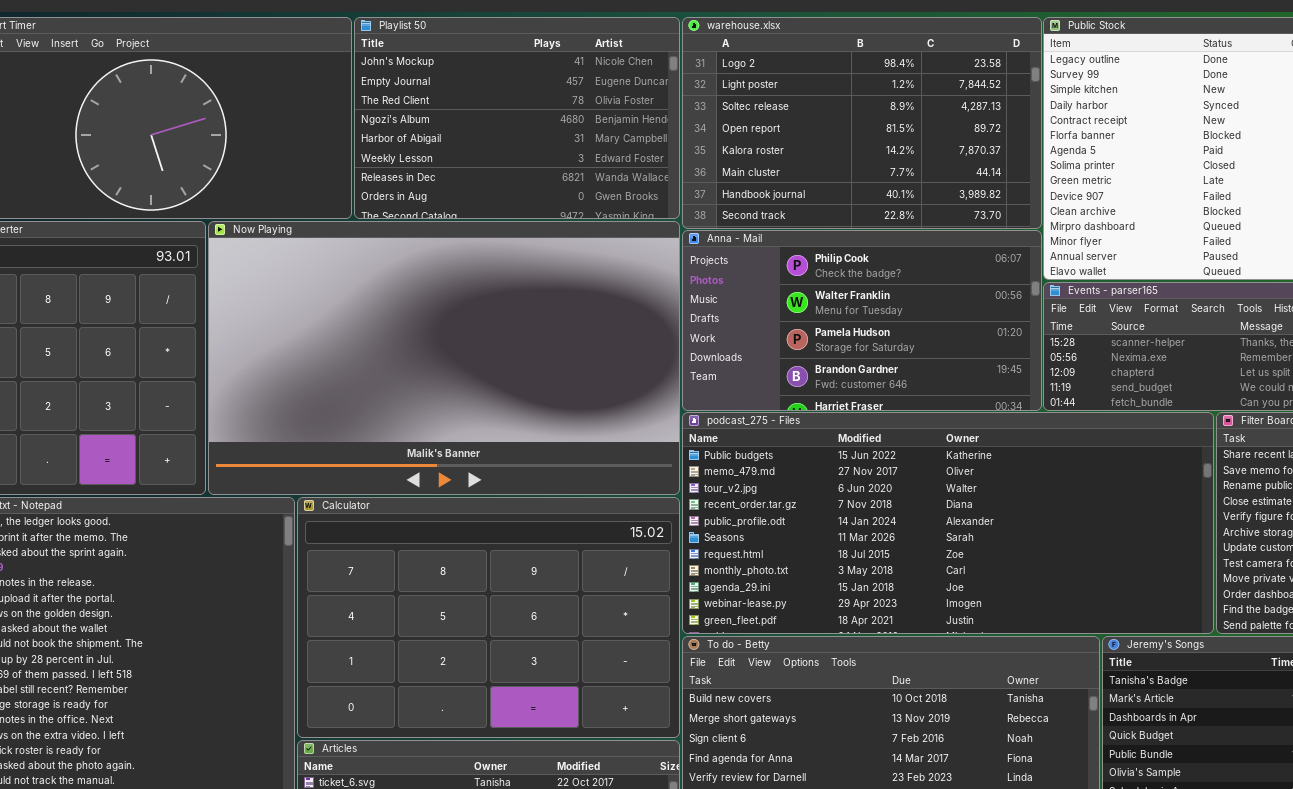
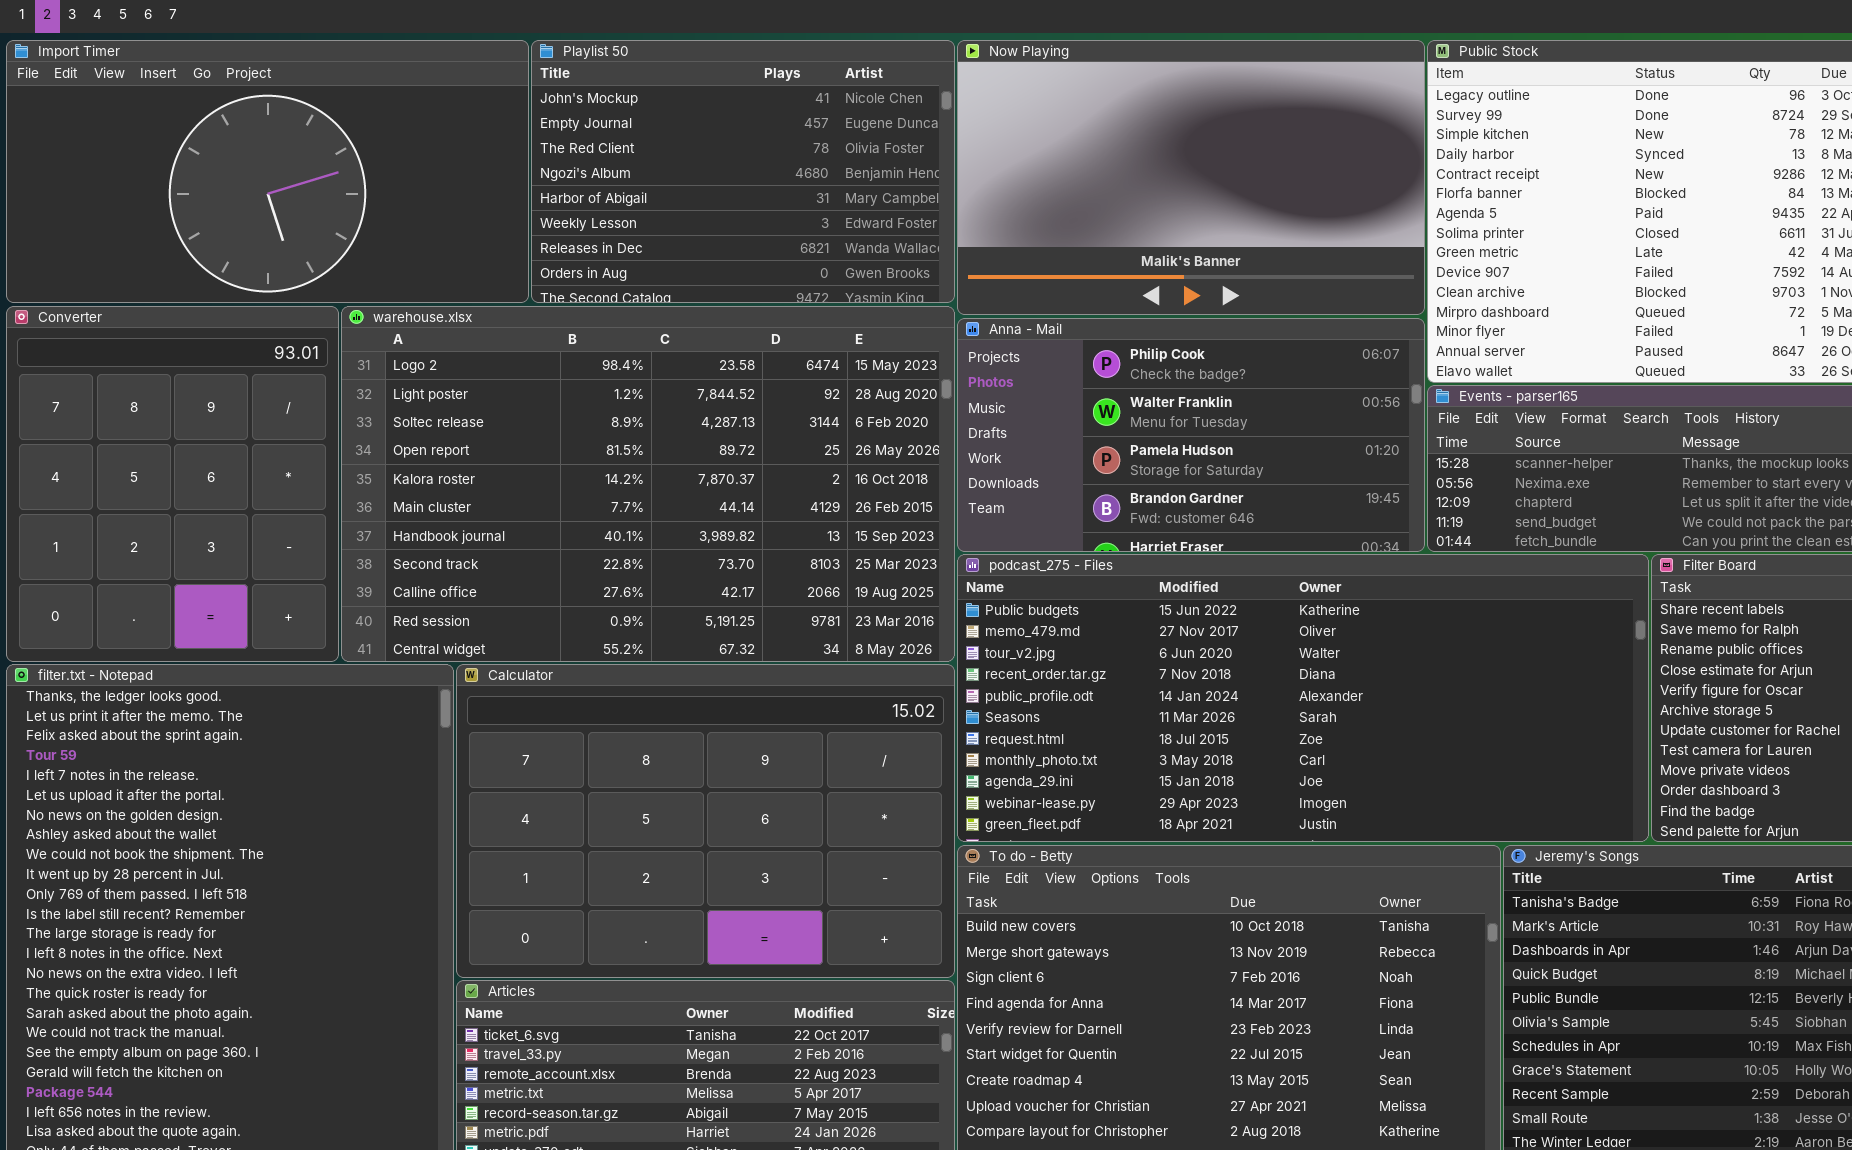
warehouse.xlsx: [682,17,1042,229] -> [341,306,955,662], moved, resized
Now Playing: [208,221,680,495] -> [957,40,1425,315], moved, resized

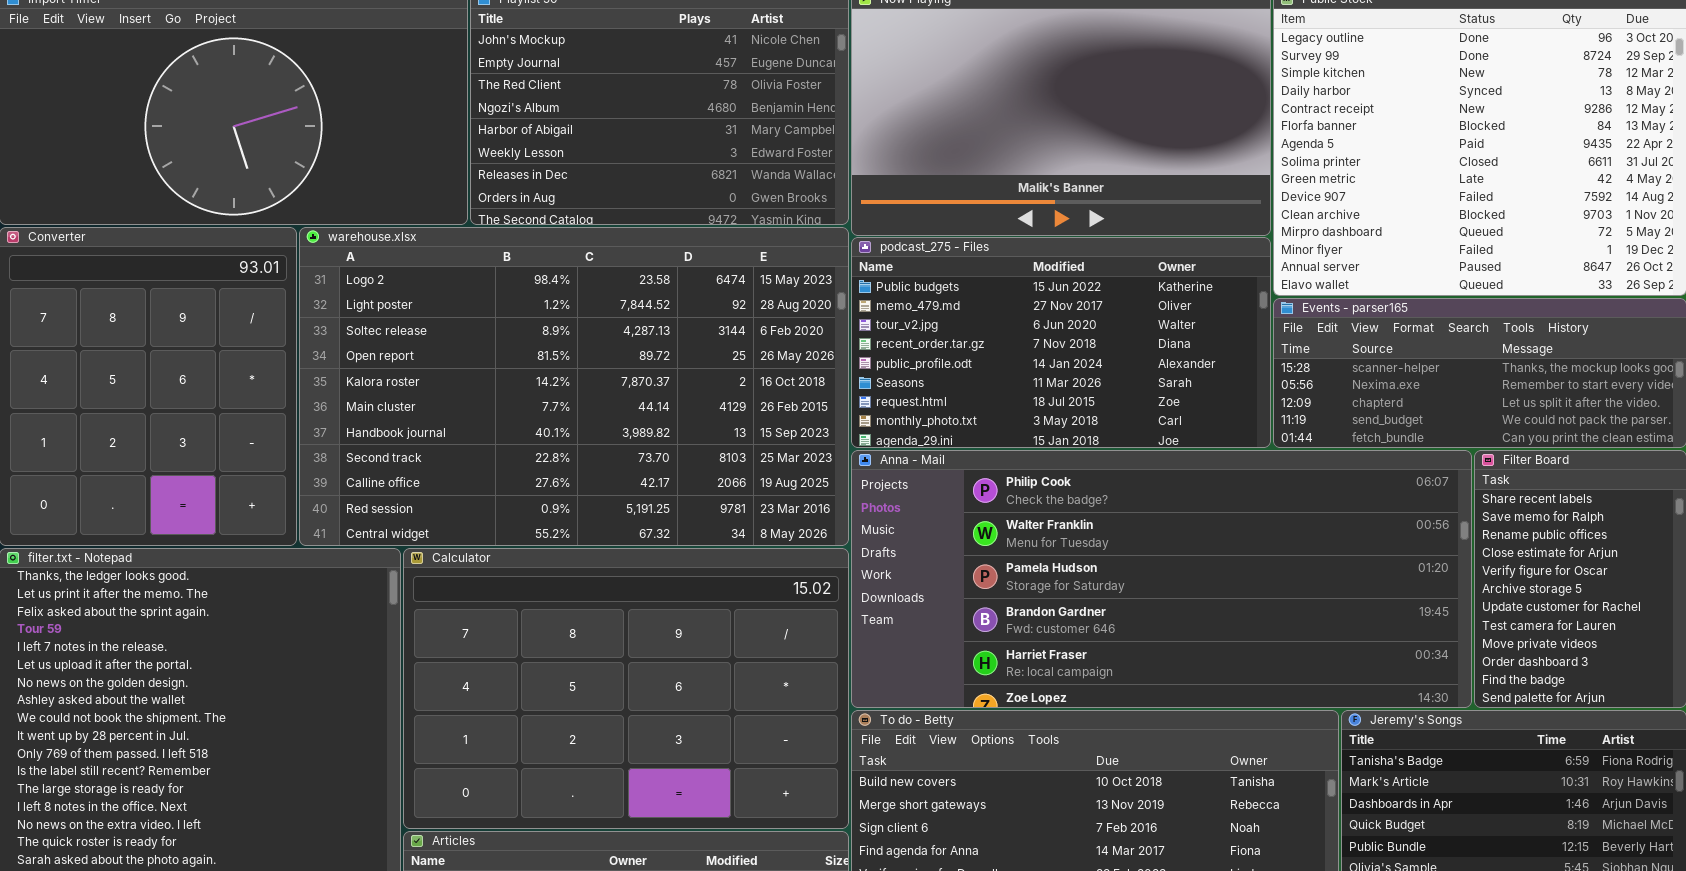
Anna - Mail: [957,318,1425,552] -> [851,450,1472,708], moved, resized
podcast_275 - Files: [957,554,1649,842] -> [851,237,1271,448], moved, resized

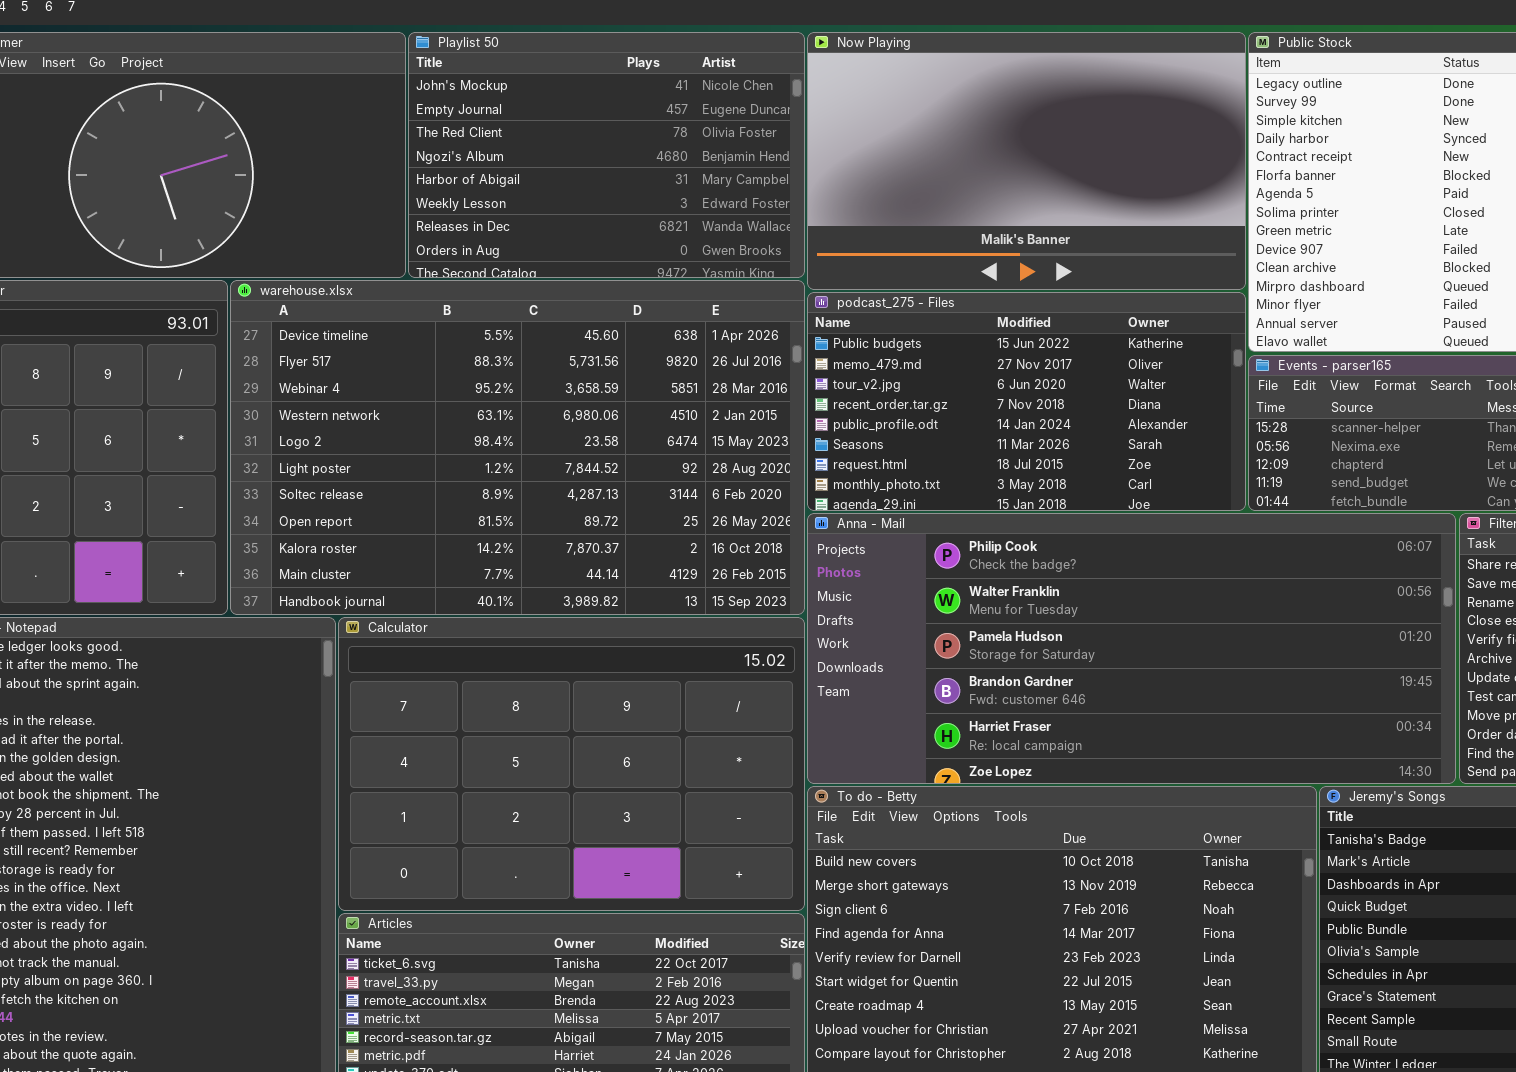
warehouse.xlsx: [299,227,849,546] -> [230,280,805,615], scrolled up 4 rows

